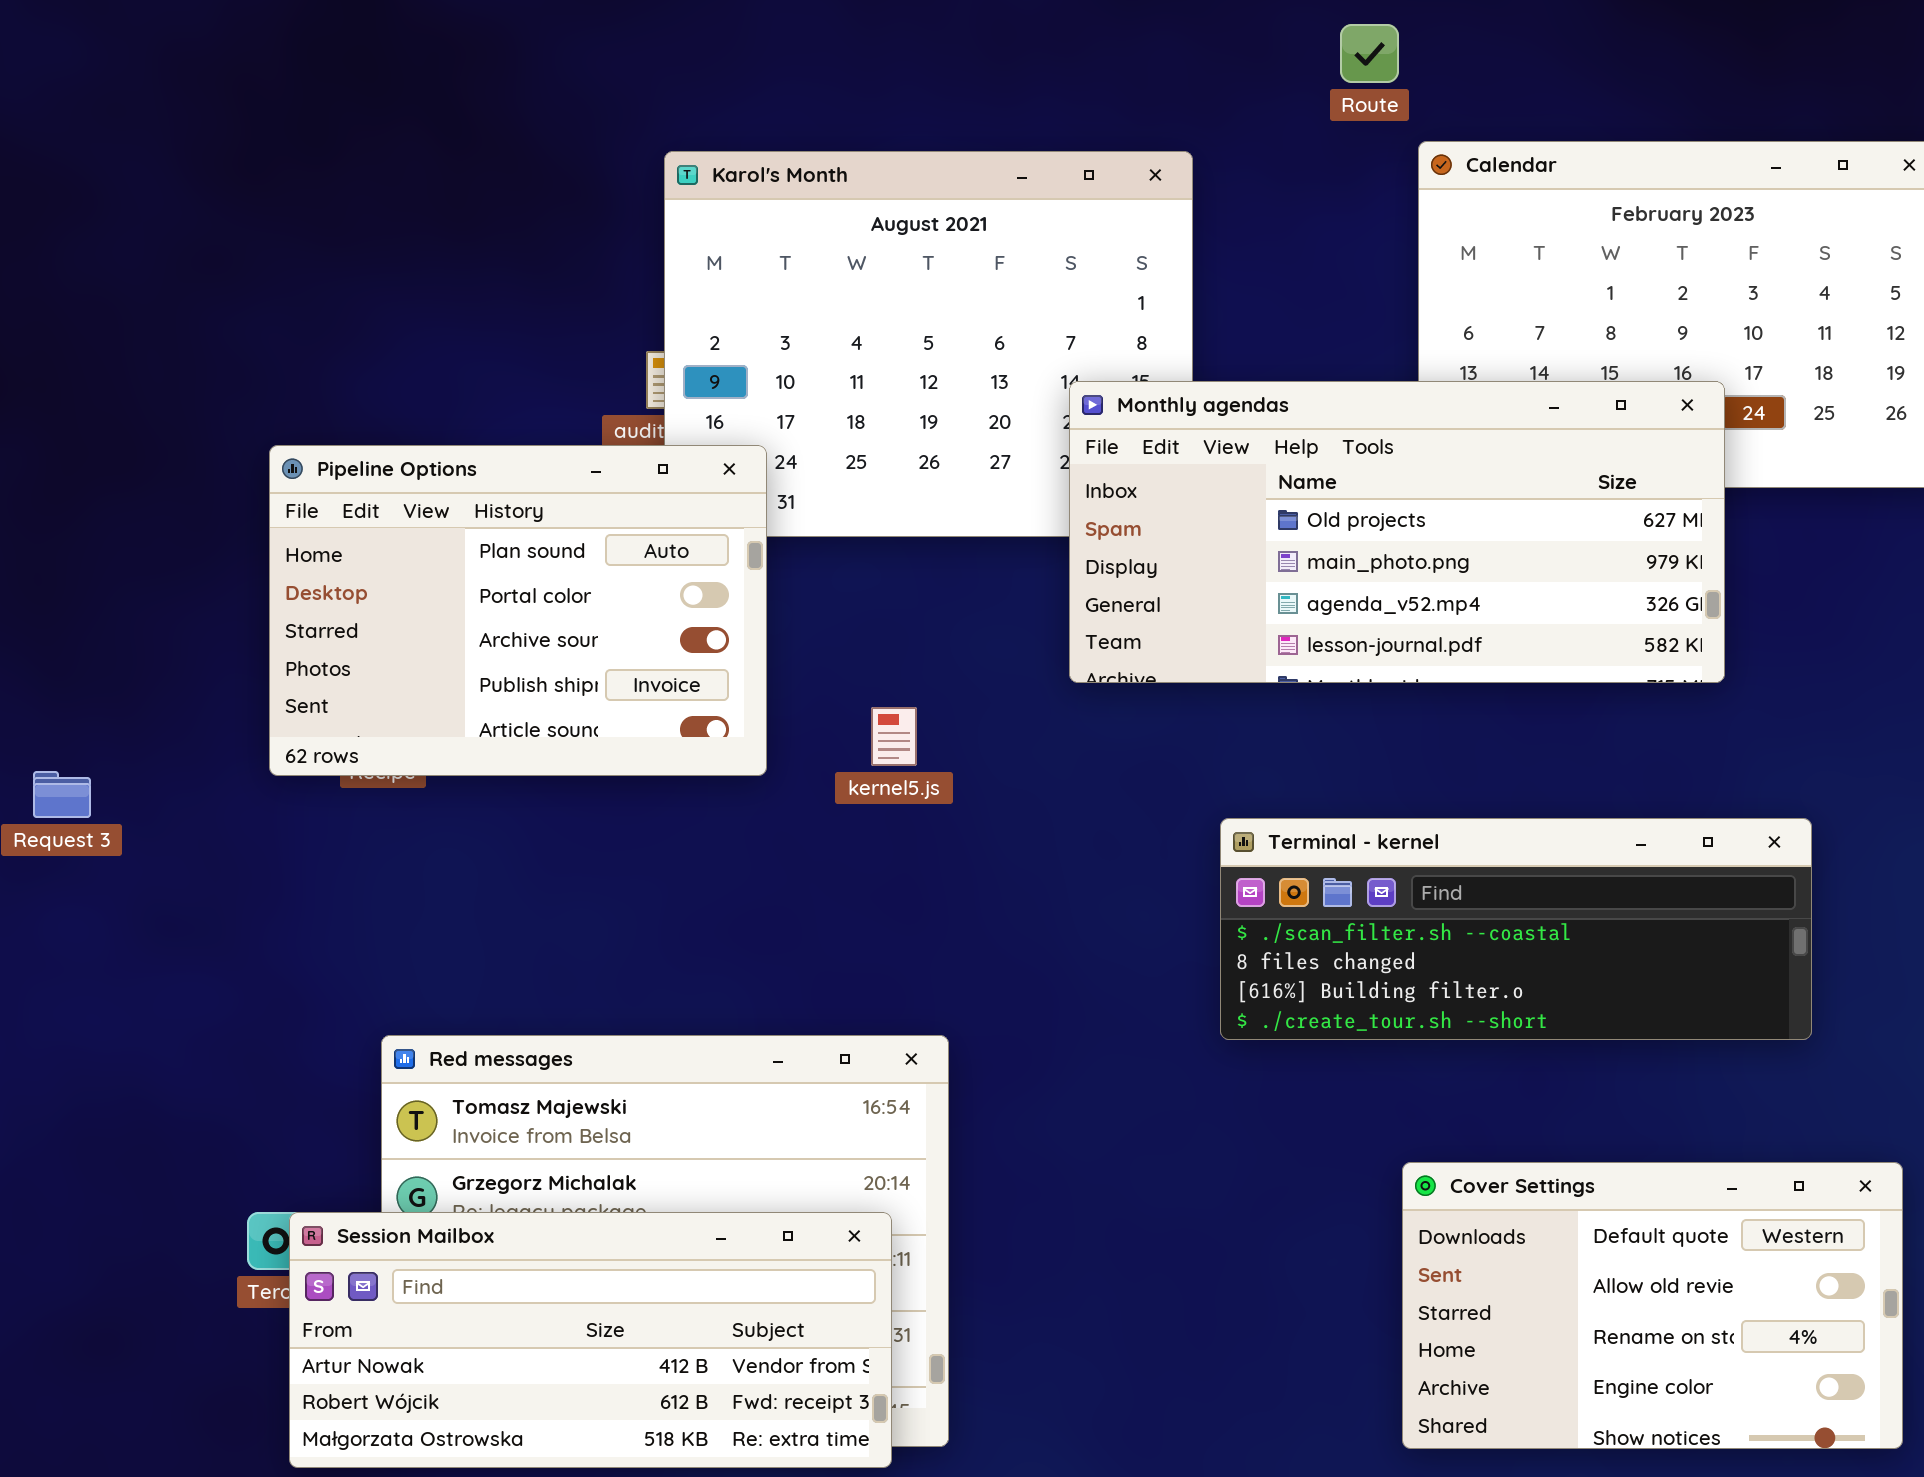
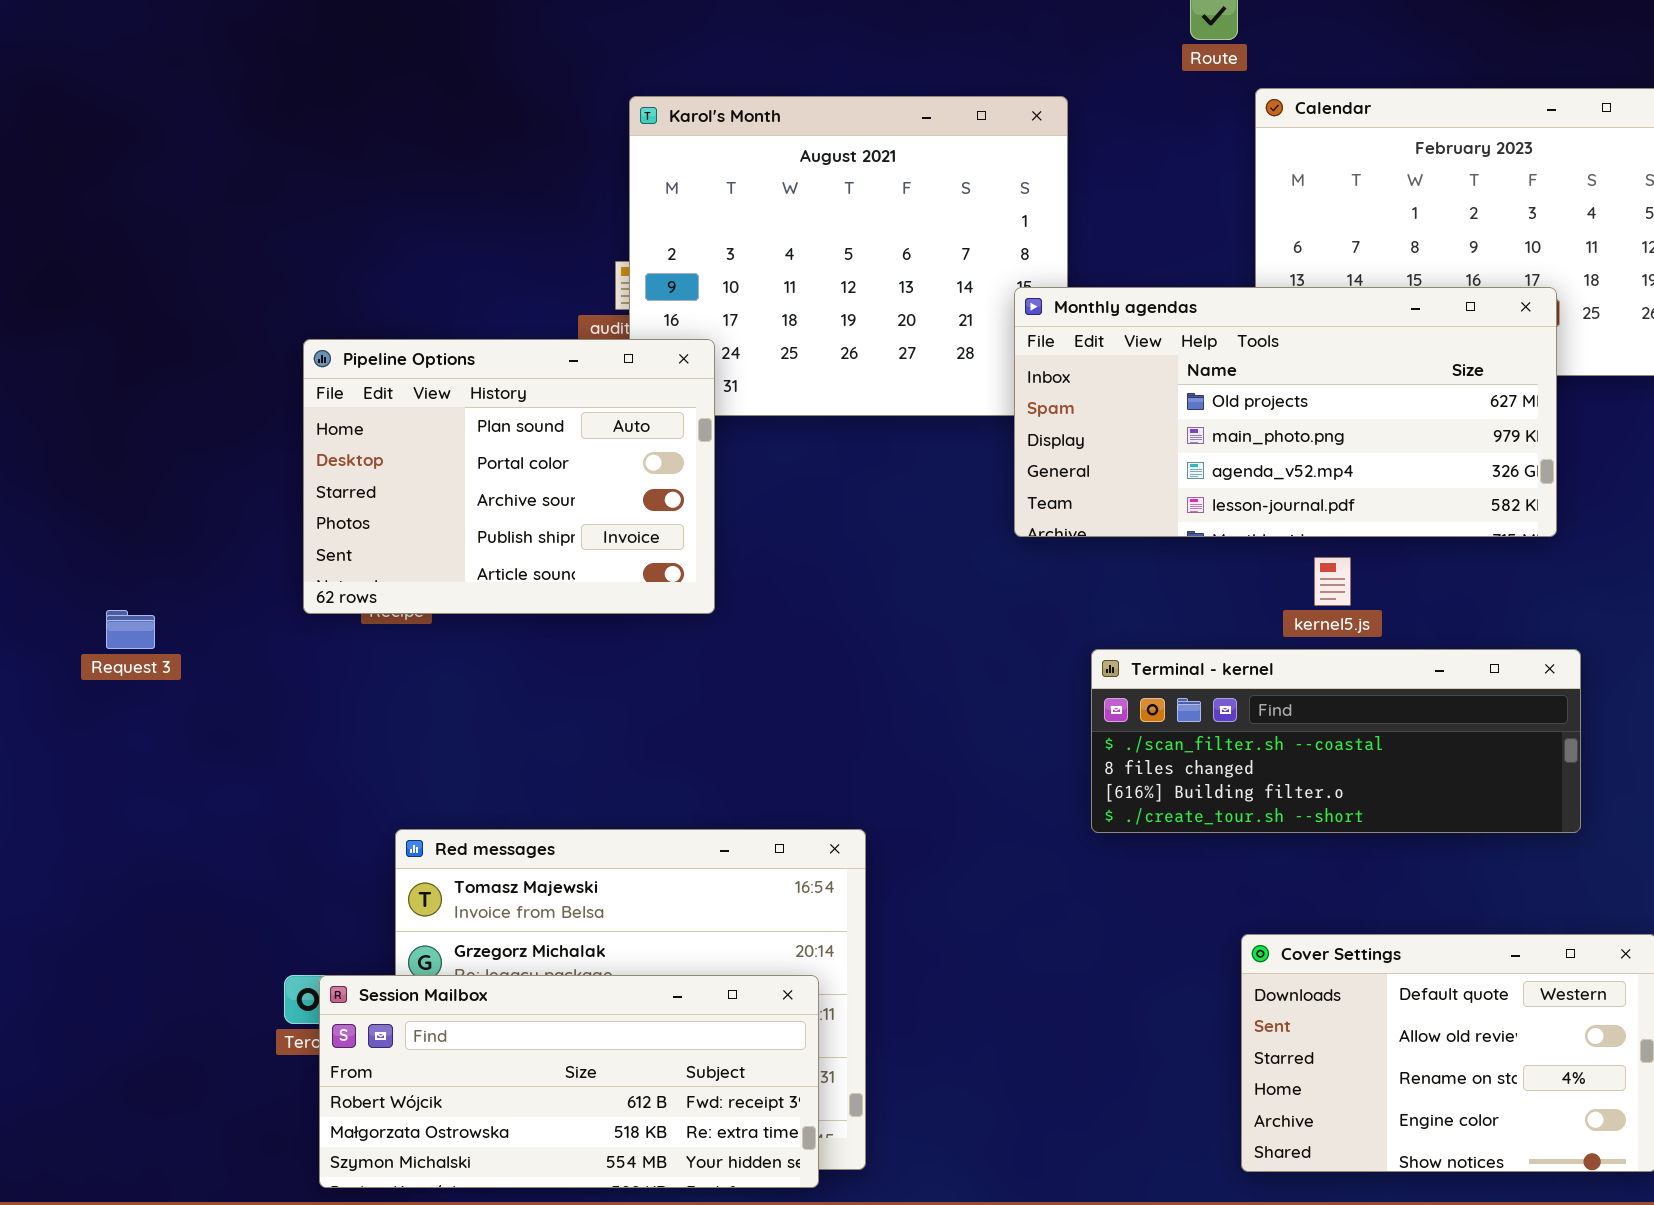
Monthly agendas: [1069,381,1725,683] -> [1014,287,1557,537], moved
kernel5.js: [871,707,917,766] -> [1314,557,1351,606], moved
Session Mailbox: [289,1212,892,1468] -> [319,975,819,1188], scrolled down 1 row

